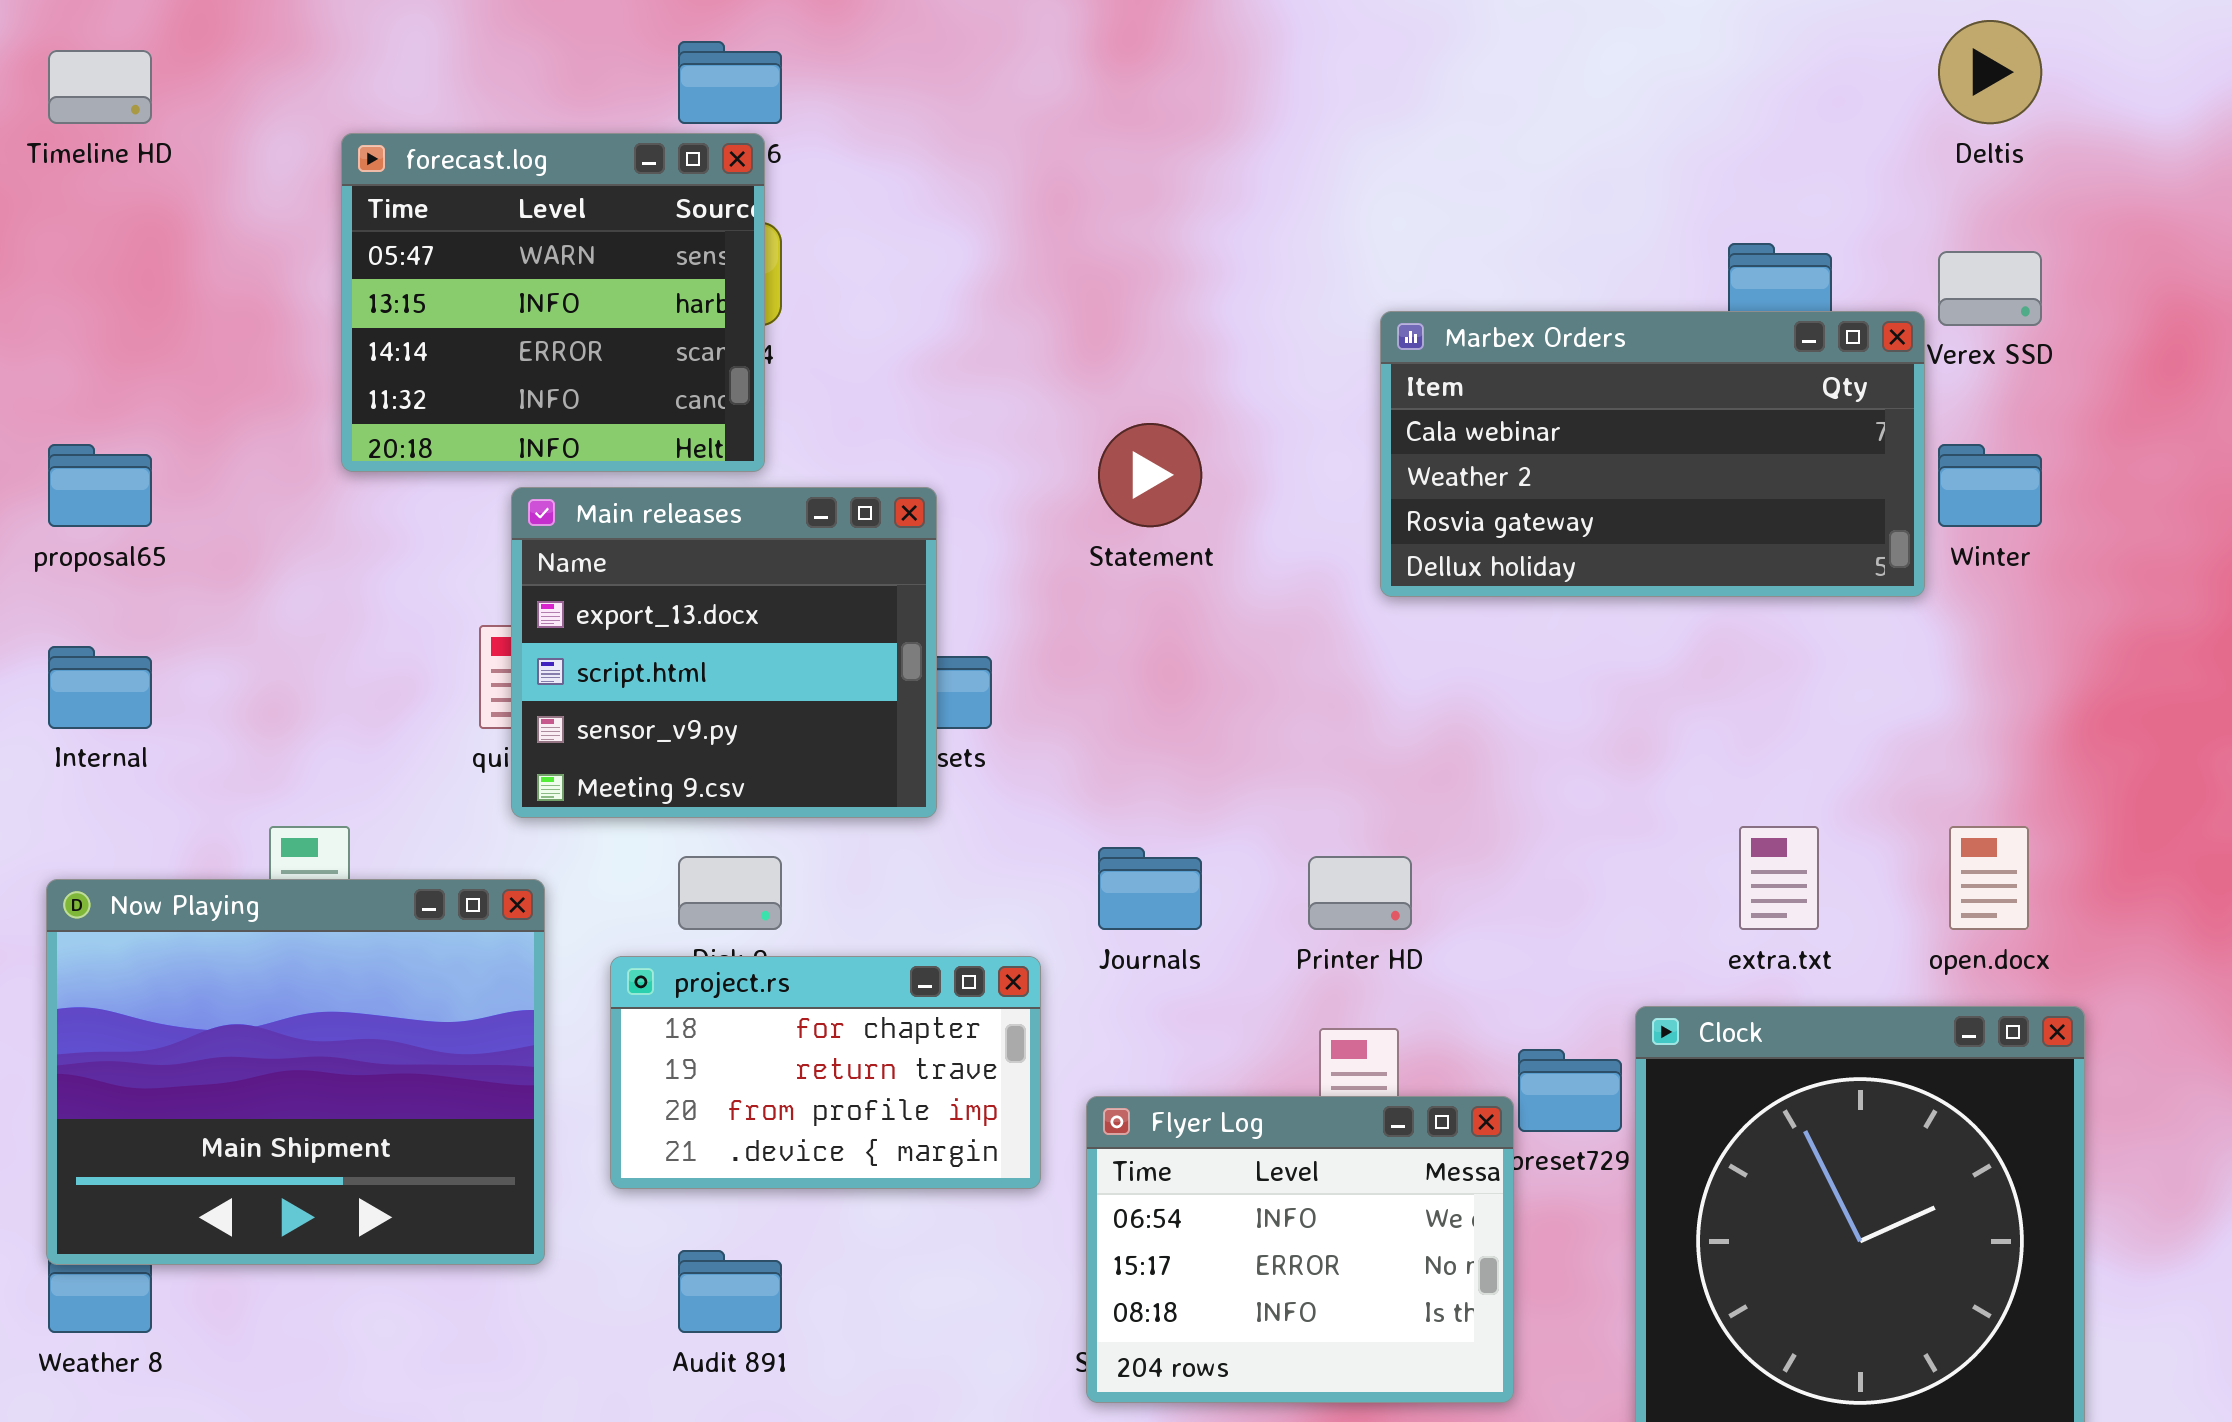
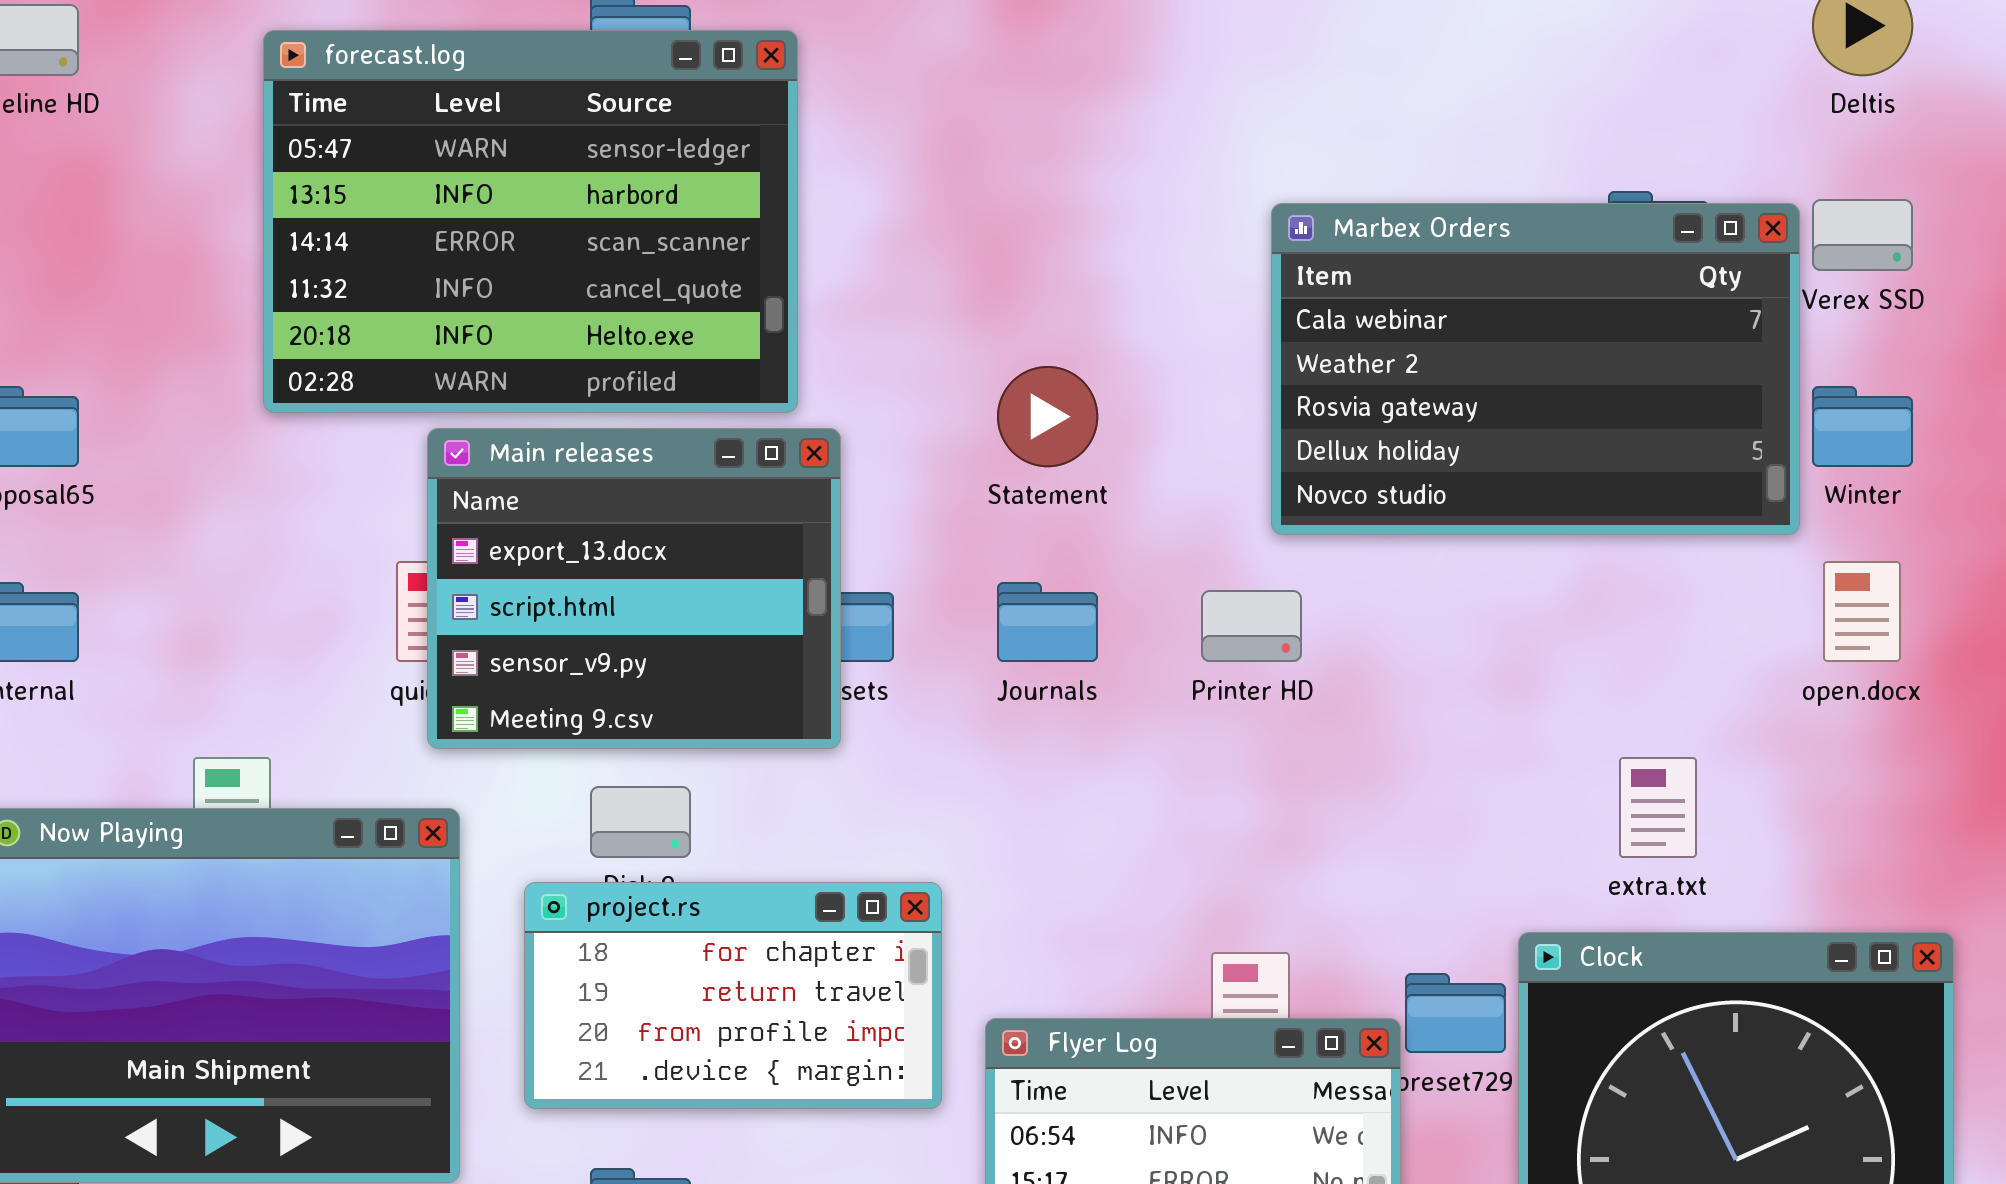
forecast.log: [341,133,765,472] -> [263,30,798,413], resized
Marbex Orders: [1380,311,1925,597] -> [1271,203,1800,535], resized
open.docx: [1949,826,2029,930] -> [1823,561,1901,662], moved
Journals: [1098,847,1202,930] -> [997,582,1098,662], moved
Printer HD: [1308,856,1412,930] -> [1201,590,1302,662], moved

